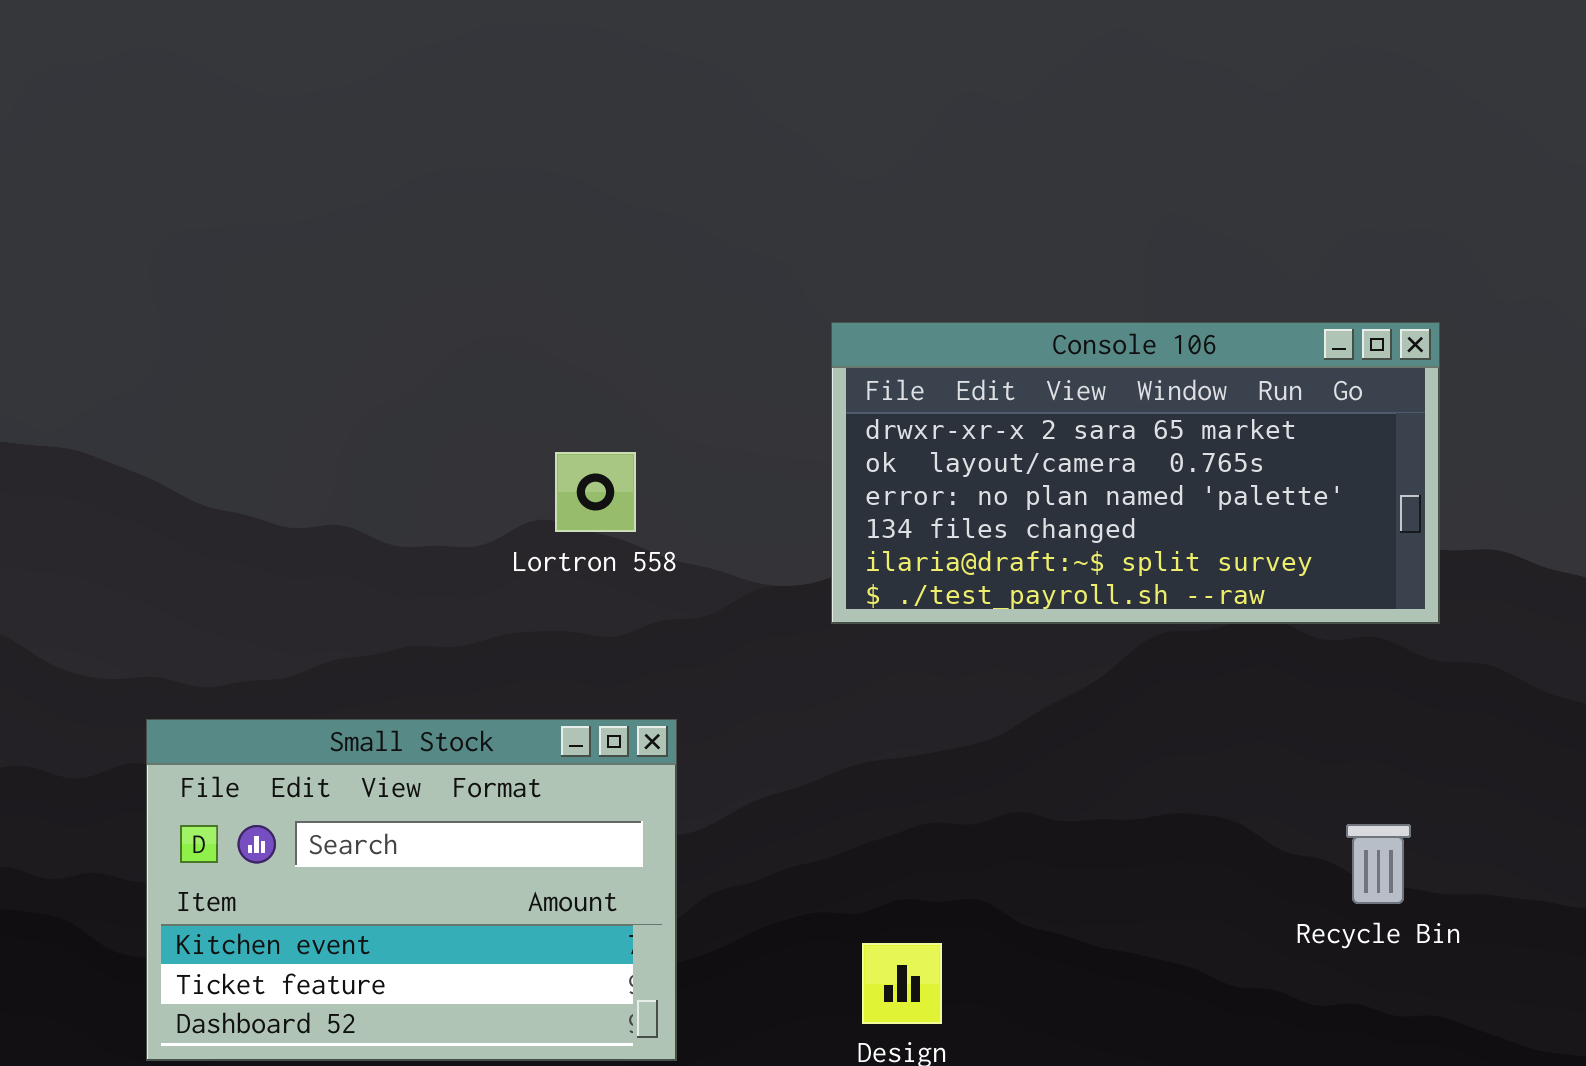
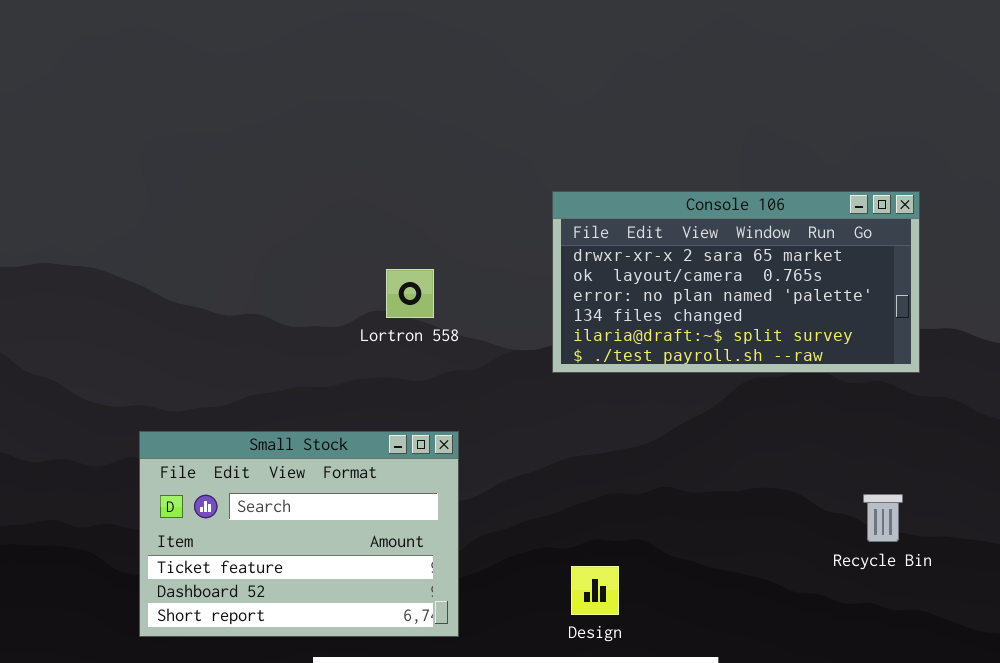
Small Stock: [146,719,677,1061] -> [139,431,459,637], scrolled down 1 row

